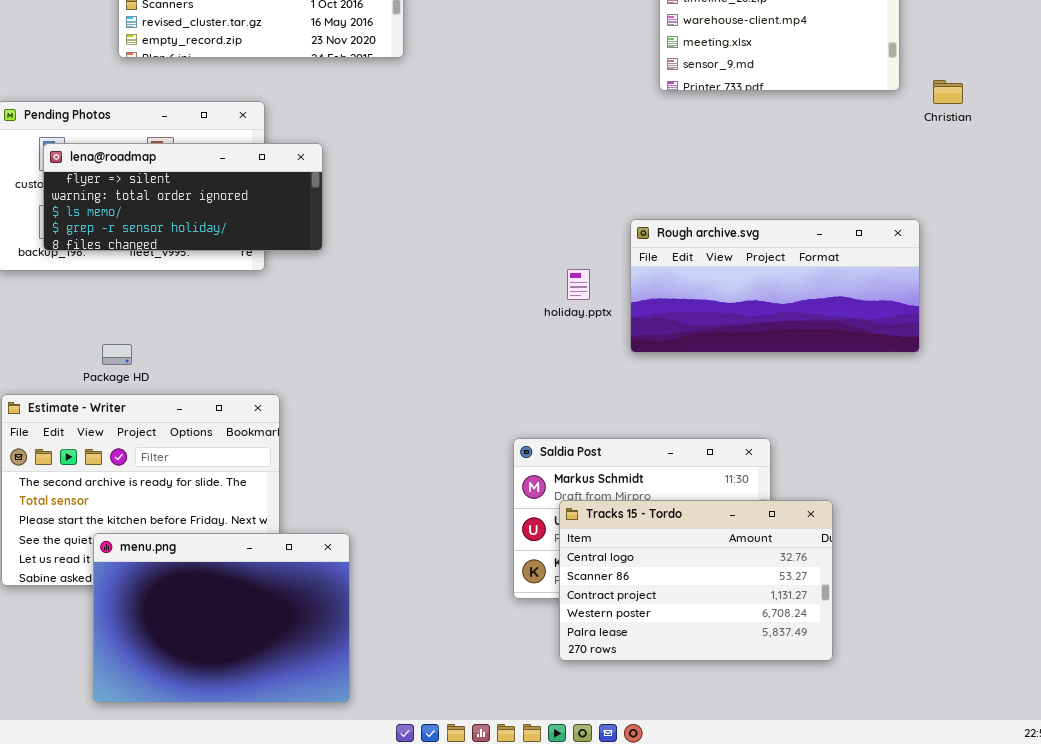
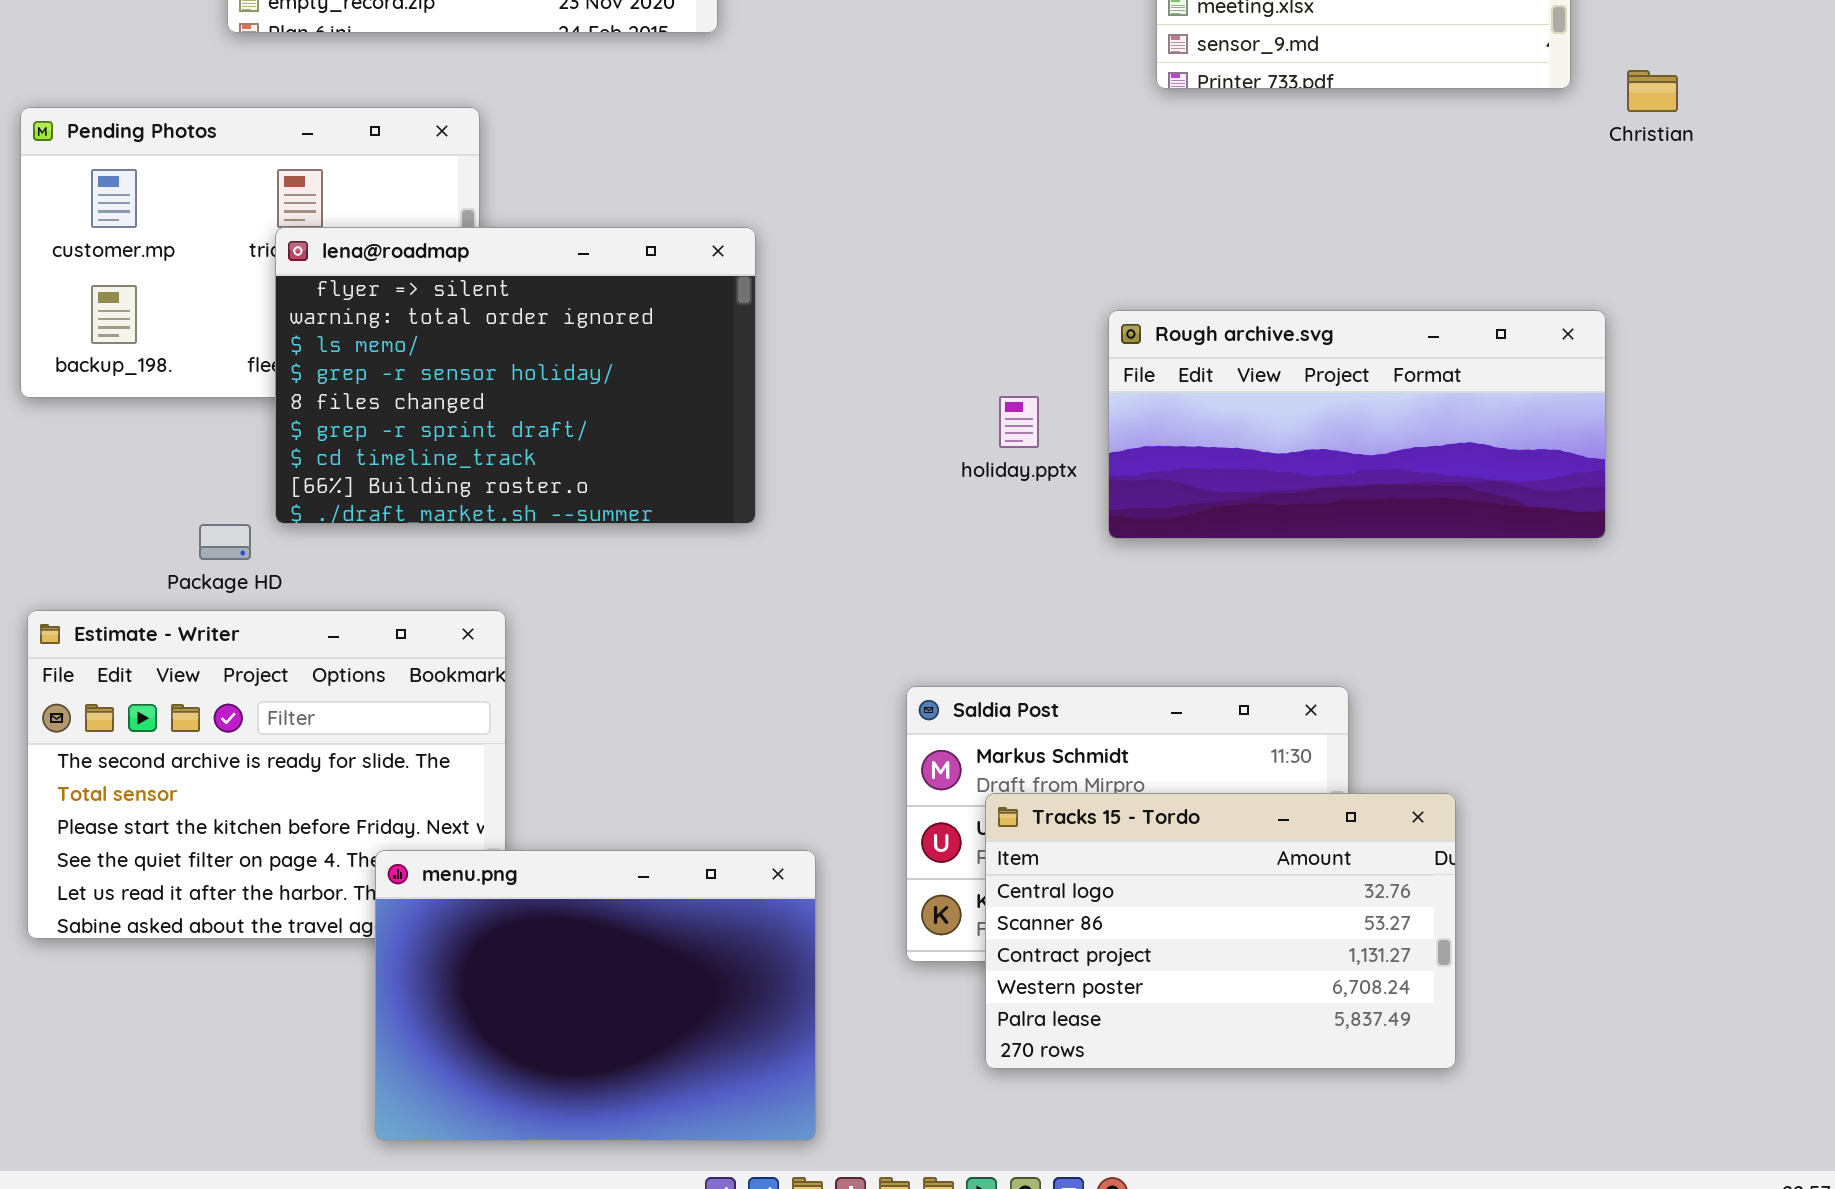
lena@roadmap: [43,143,323,251] -> [275,227,756,524], moved, resized
menu.png: [93,533,350,703] -> [375,850,816,1141], moved

